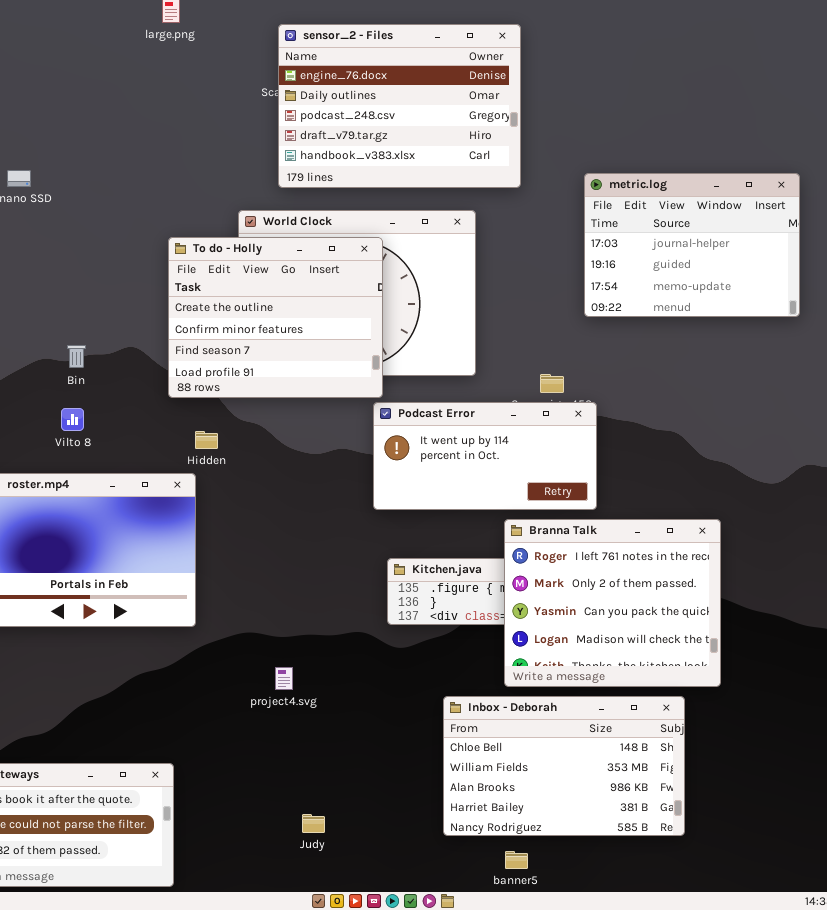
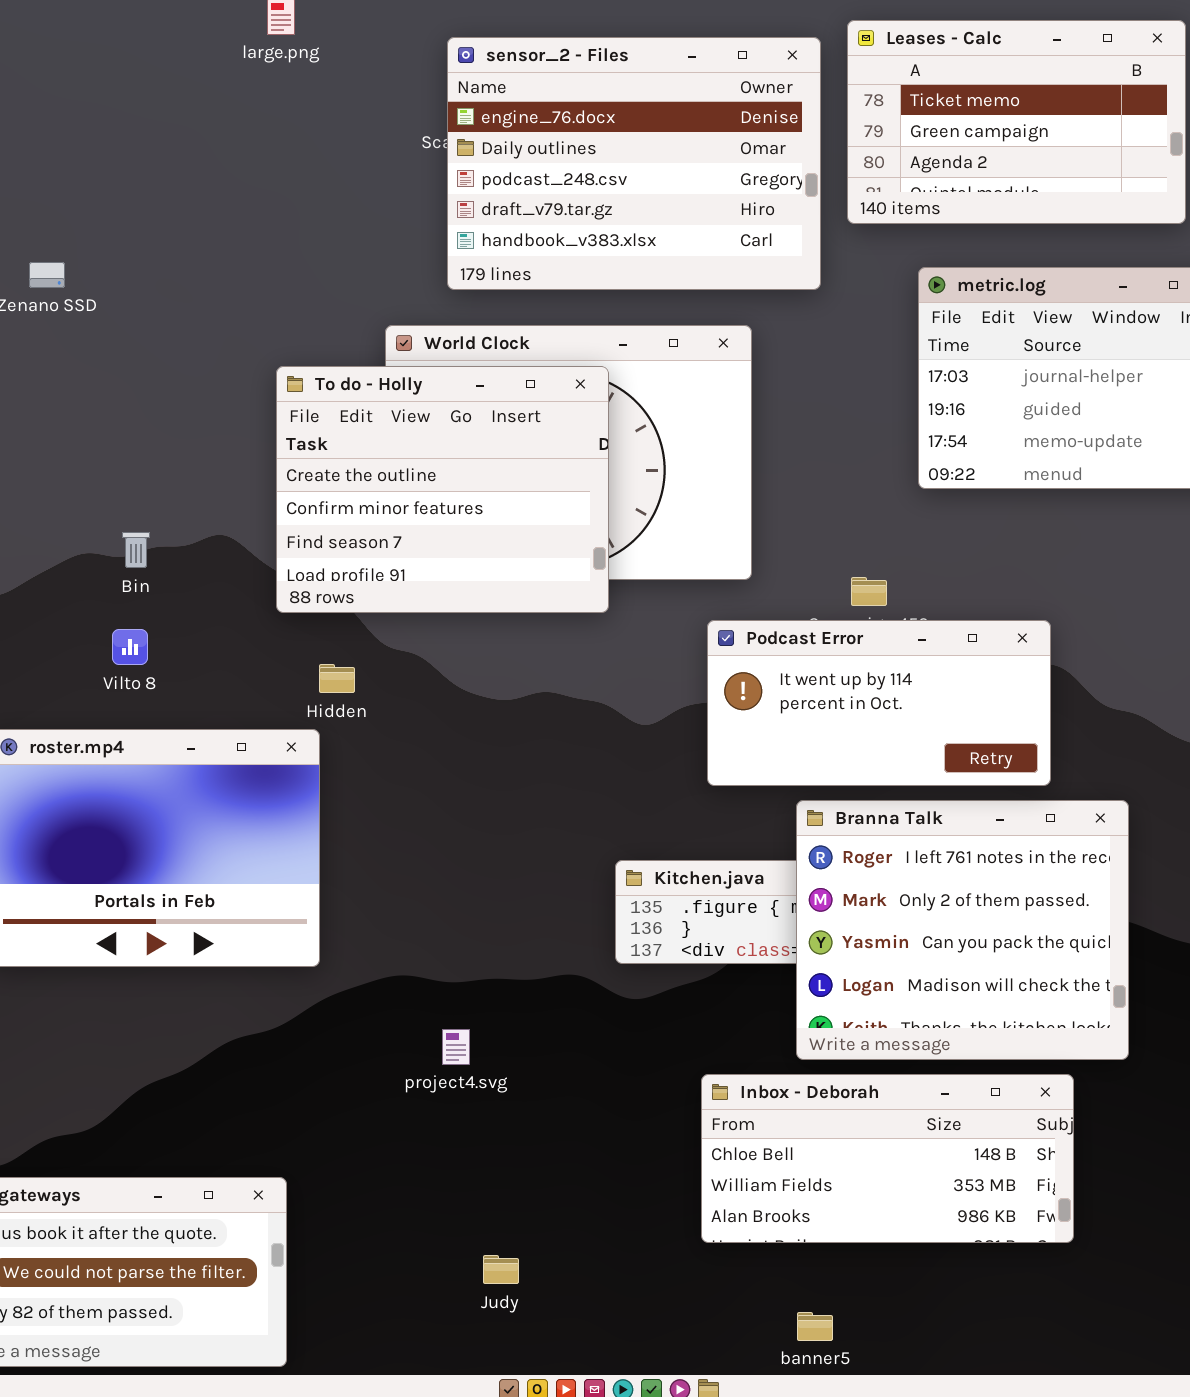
Leases - Calc: none -> [847,20,1186,224], opened
Podcast Error: [373,402,597,510] -> [707,620,1051,786], moved
Inbox - Deborah: [443,696,685,836] -> [701,1074,1074,1243], resized

